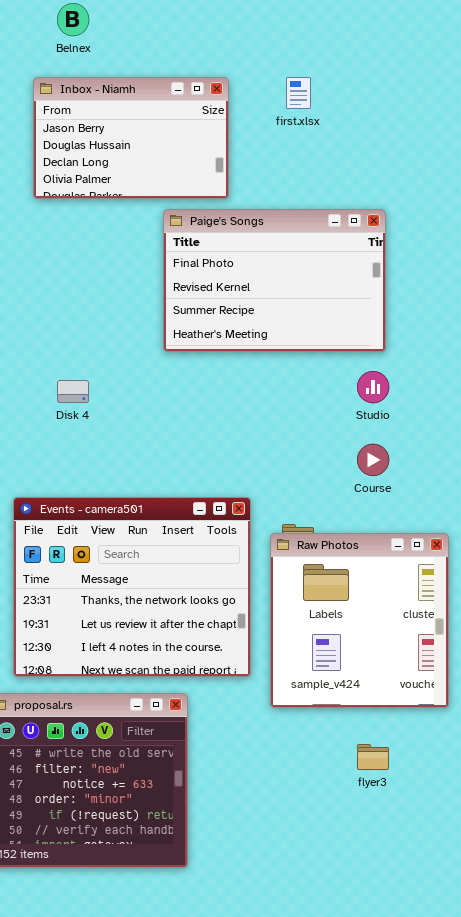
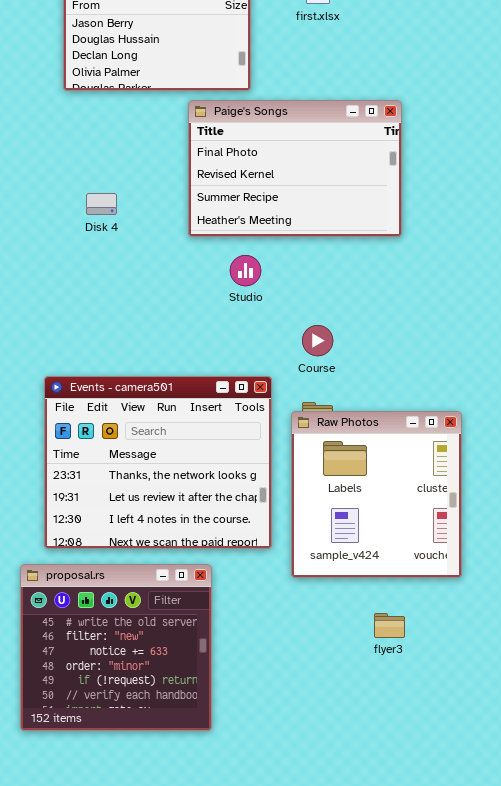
Studio: [357,371,389,403] -> [230,255,261,286], moved
Disk 4: [57,380,89,403] -> [86,193,117,215], moved
Course: [357,444,389,476] -> [302,325,333,356], moved

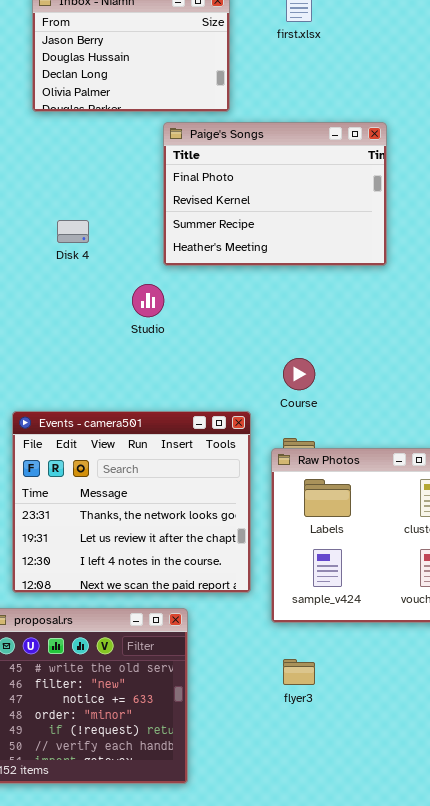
Studio: [230,255,261,286] -> [132,284,164,317], moved
flyer3: [374,613,405,638] -> [283,659,315,685], moved

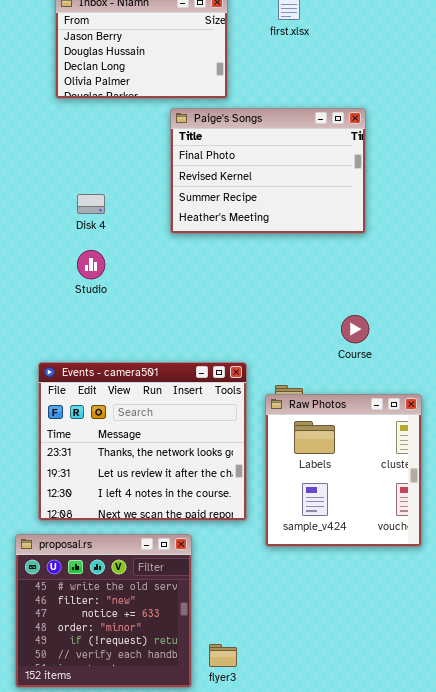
Studio: [132,284,164,317] -> [77,250,105,279], moved
Course: [283,358,315,390] -> [341,315,369,343], moved
flyer3: [283,659,315,685] -> [209,644,237,667], moved

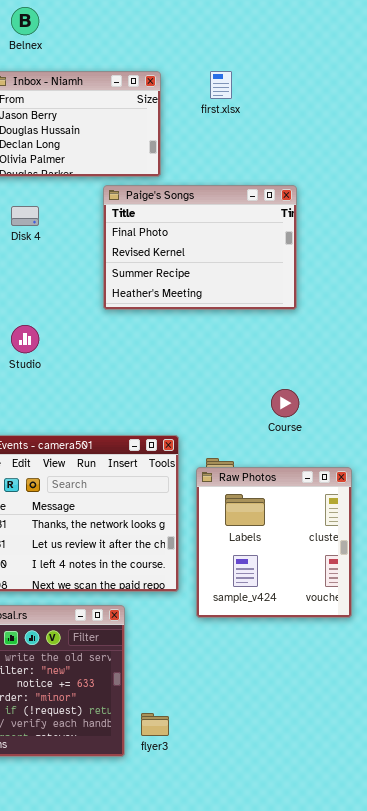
Disk 4: [77,194,105,214] -> [11,206,39,226], moved

